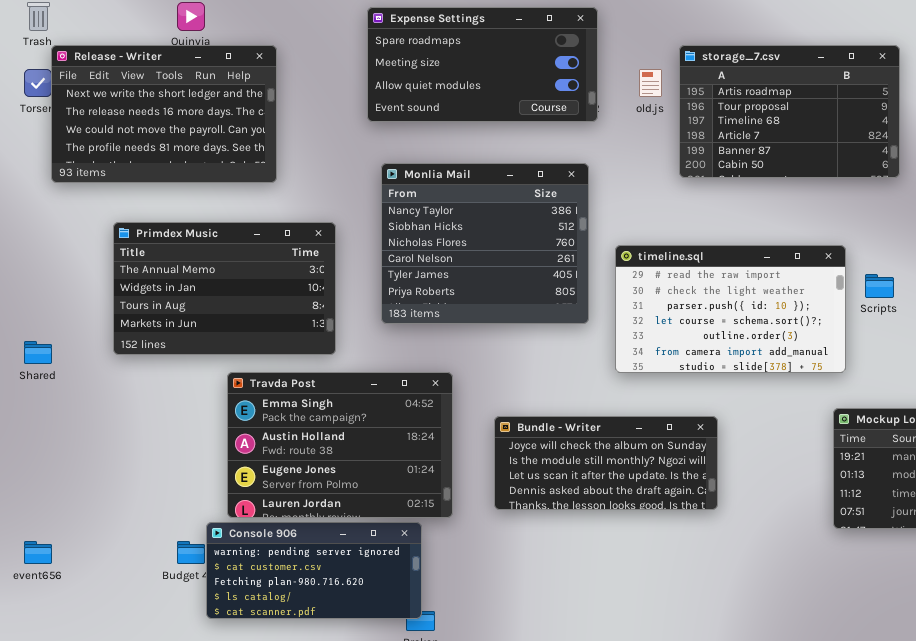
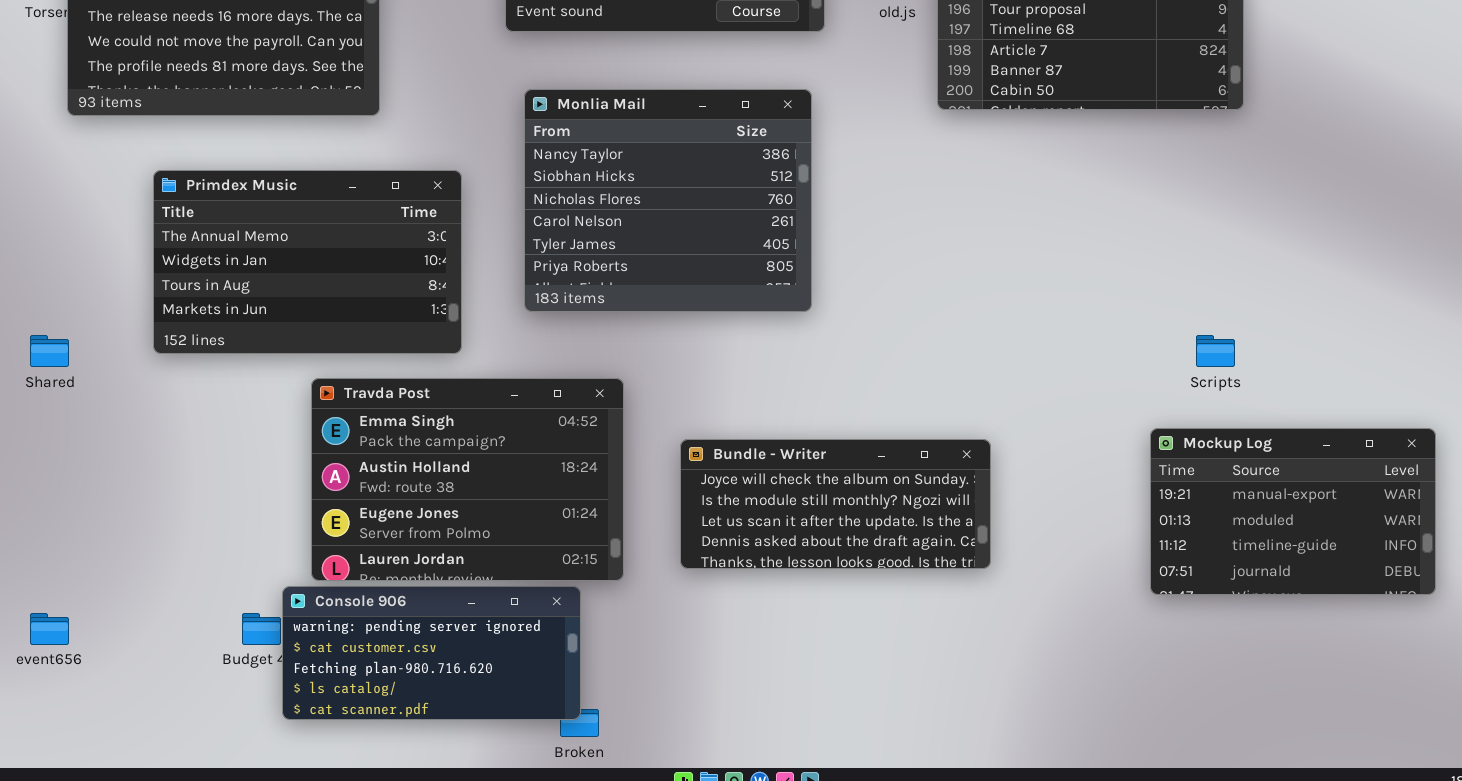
timeline.sql: [615,245,846,373] -> none, closed
Scripts: [865,274,894,298] -> [1196,335,1235,367], moved

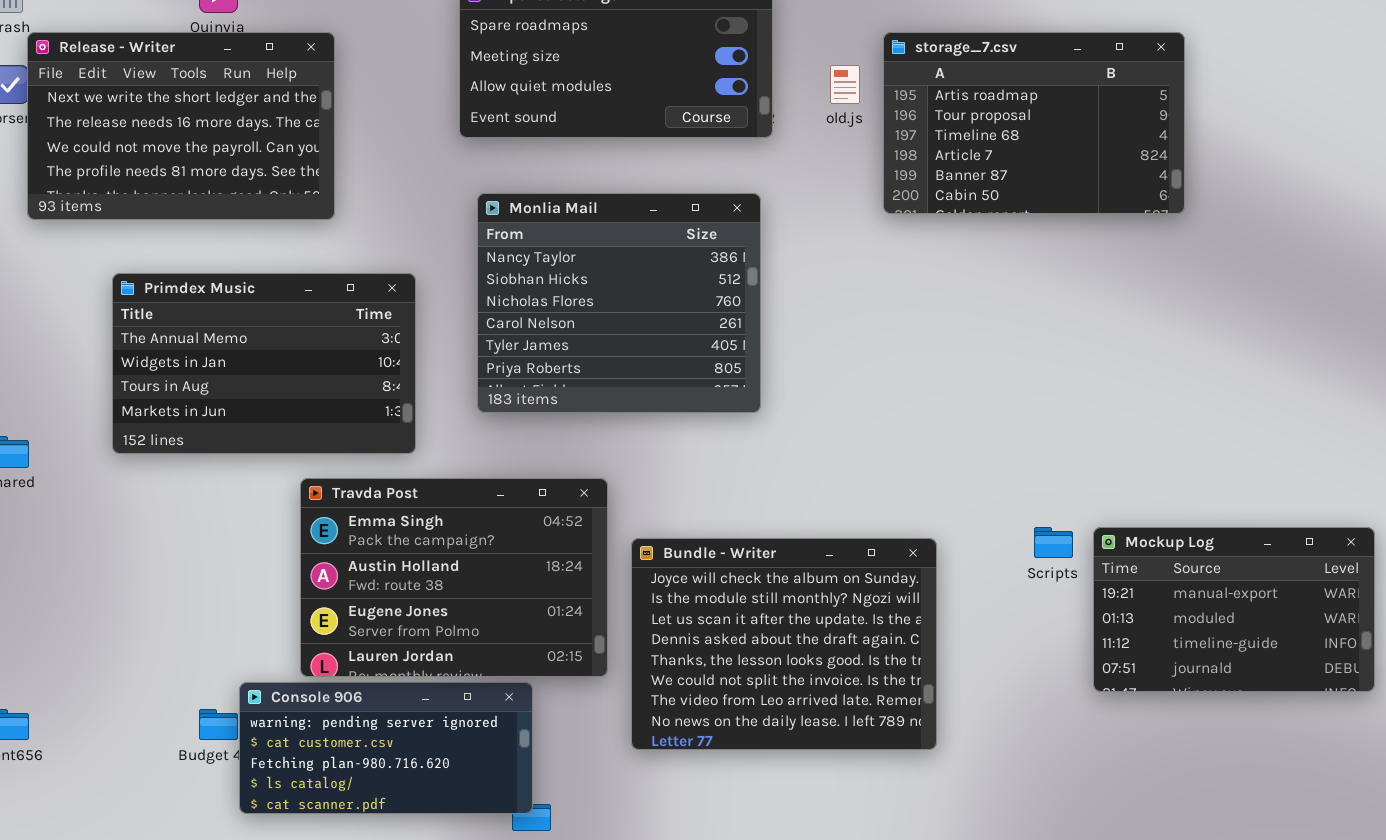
Scripts: [1196,335,1235,367] -> [1034,527,1073,558], moved
Travda Post: [311,378,624,581] -> [300,478,608,677], moved
Bundle - Writer: [680,439,991,569] -> [631,538,937,750], resized

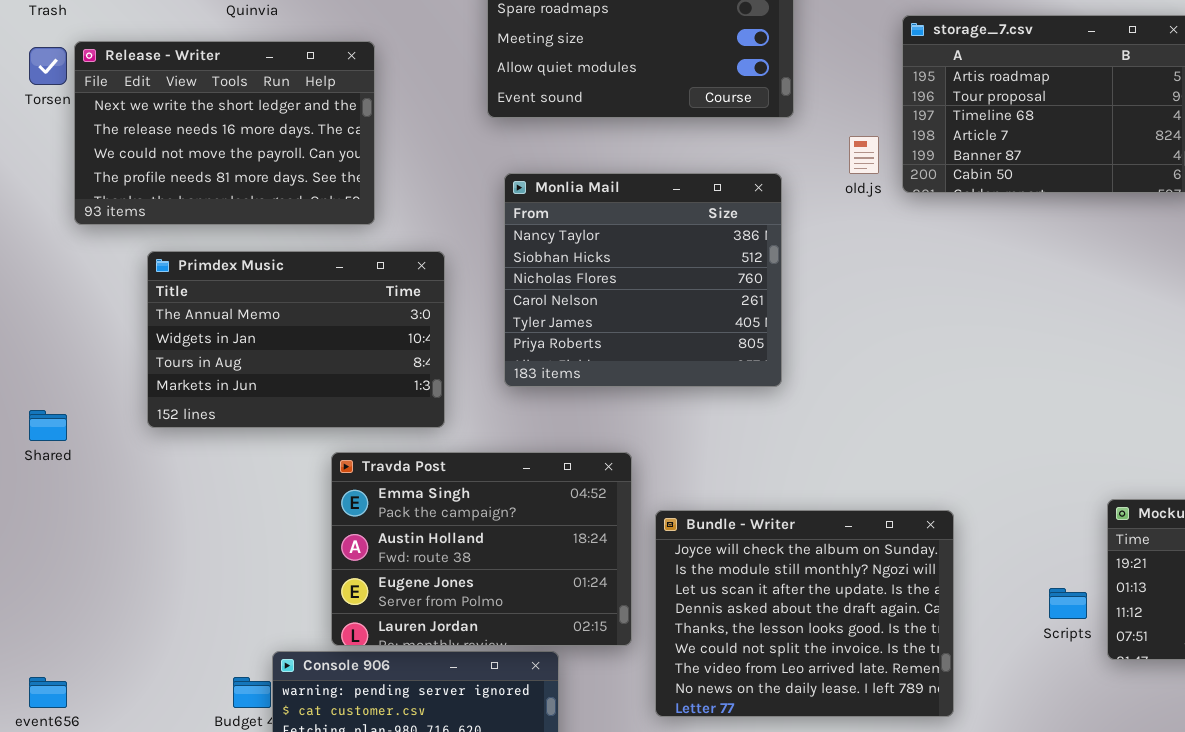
Release - Writer: [27,32,335,220] -> [74,41,375,225], moved
old.js: [830,65,860,104] -> [849,136,879,174], moved
Scripts: [1034,527,1073,558] -> [1049,588,1087,619], moved

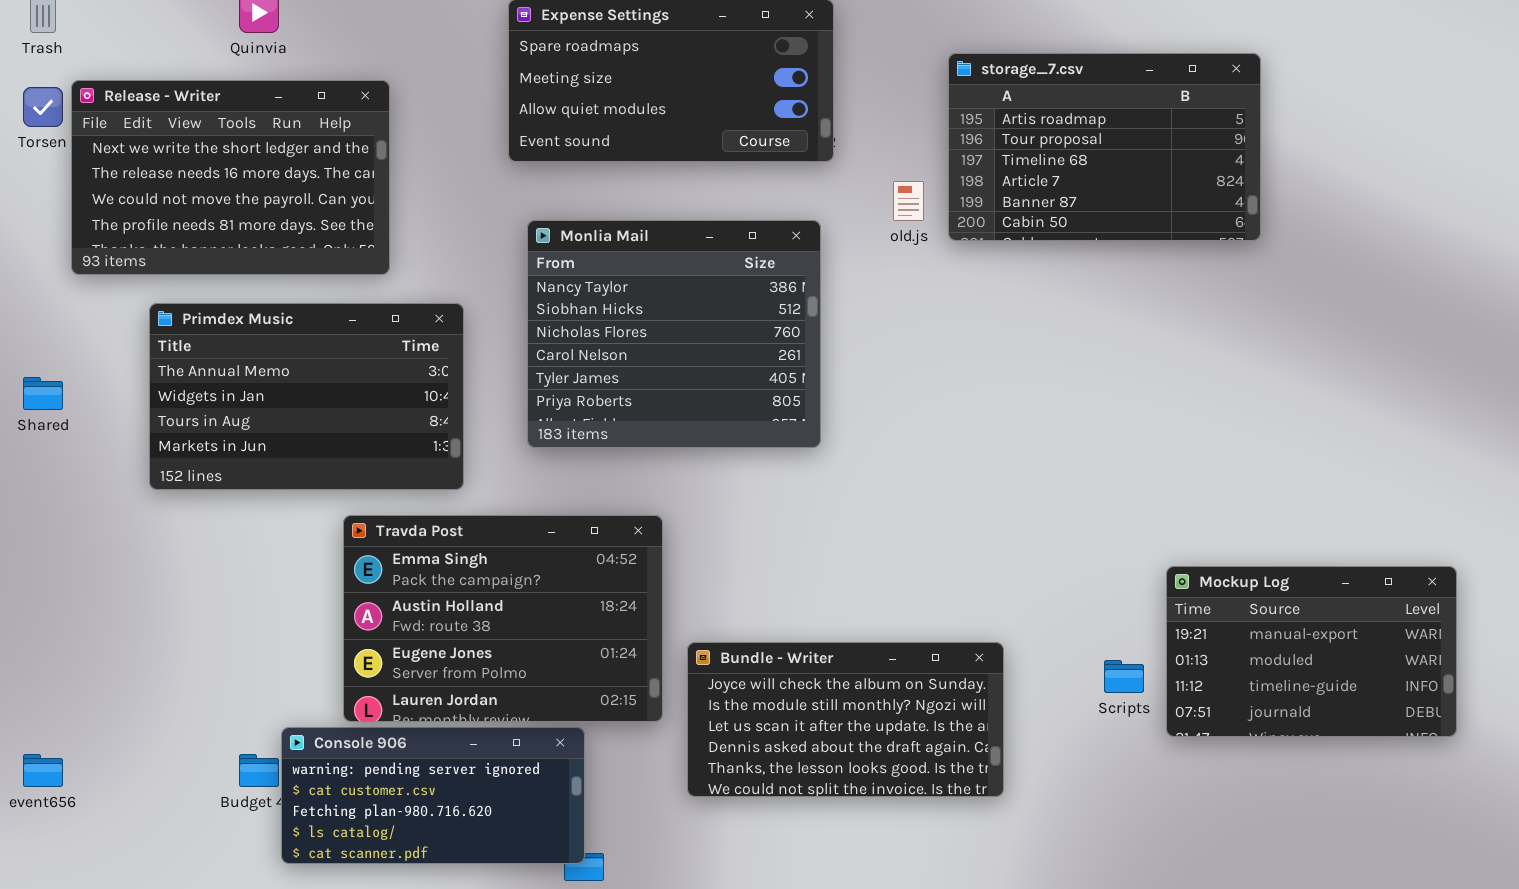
Shared: [29,410,67,441] -> [23,377,63,410], moved
Bundle - Writer: [655,510,954,717] -> [687,642,1004,797], resized

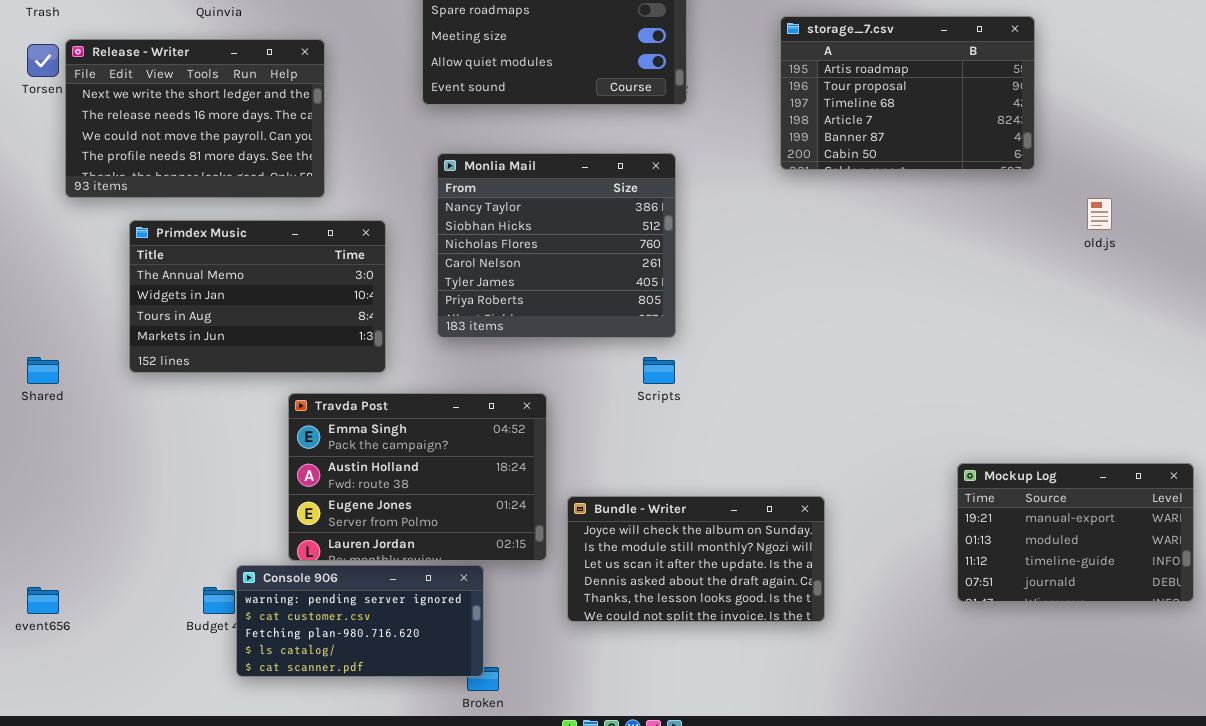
old.js: [893,181,924,221] -> [1087,198,1112,230], moved
Shared: [23,377,63,410] -> [27,357,59,384], moved
Mockup Log: [1166,566,1457,737] -> [957,463,1194,602], moved
Scripts: [1104,660,1144,693] -> [643,357,675,384], moved

